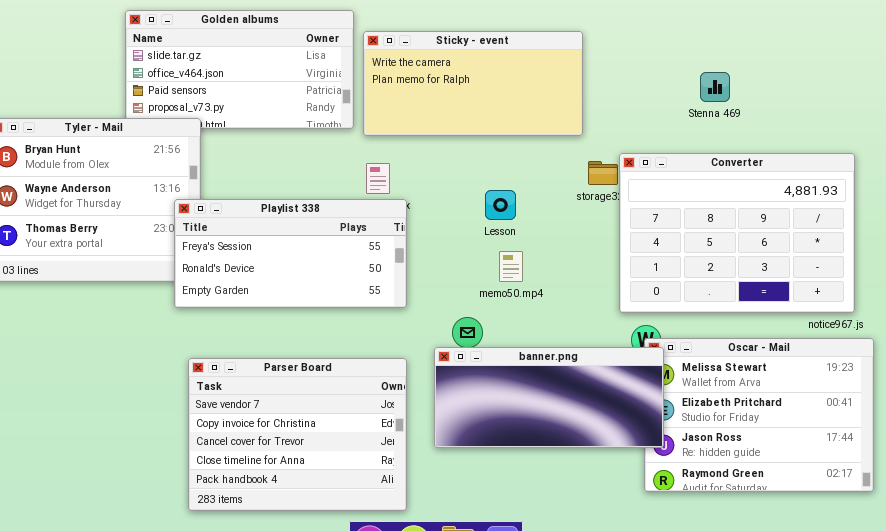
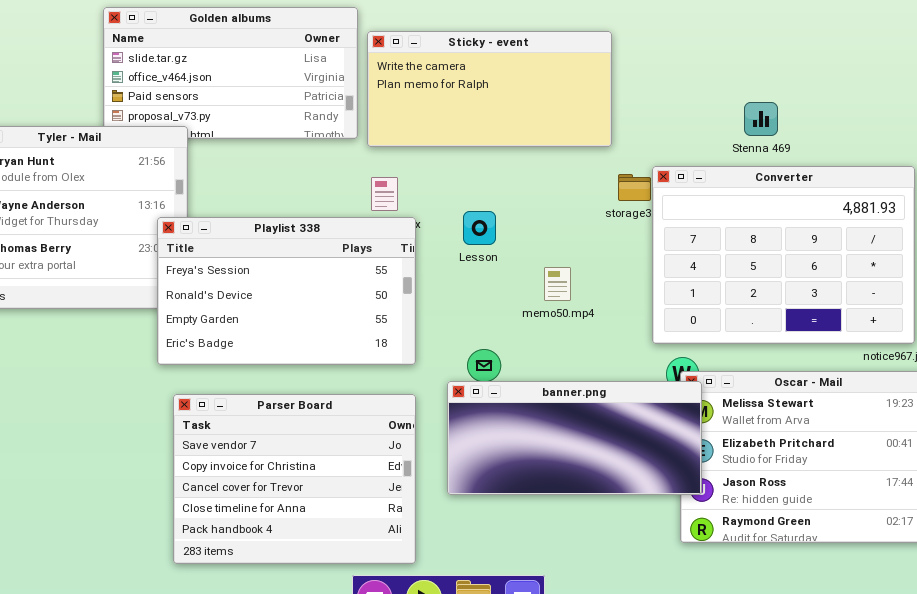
Stenna 469: [700,72,730,102] -> [744,102,778,136], moved
Lesson: [485,190,516,220] -> [463,211,496,245], moved
Playlist 338: [174,199,407,308] -> [157,217,416,365], resized
memo50.mp4: [499,251,523,282] -> [544,267,571,301], moved

